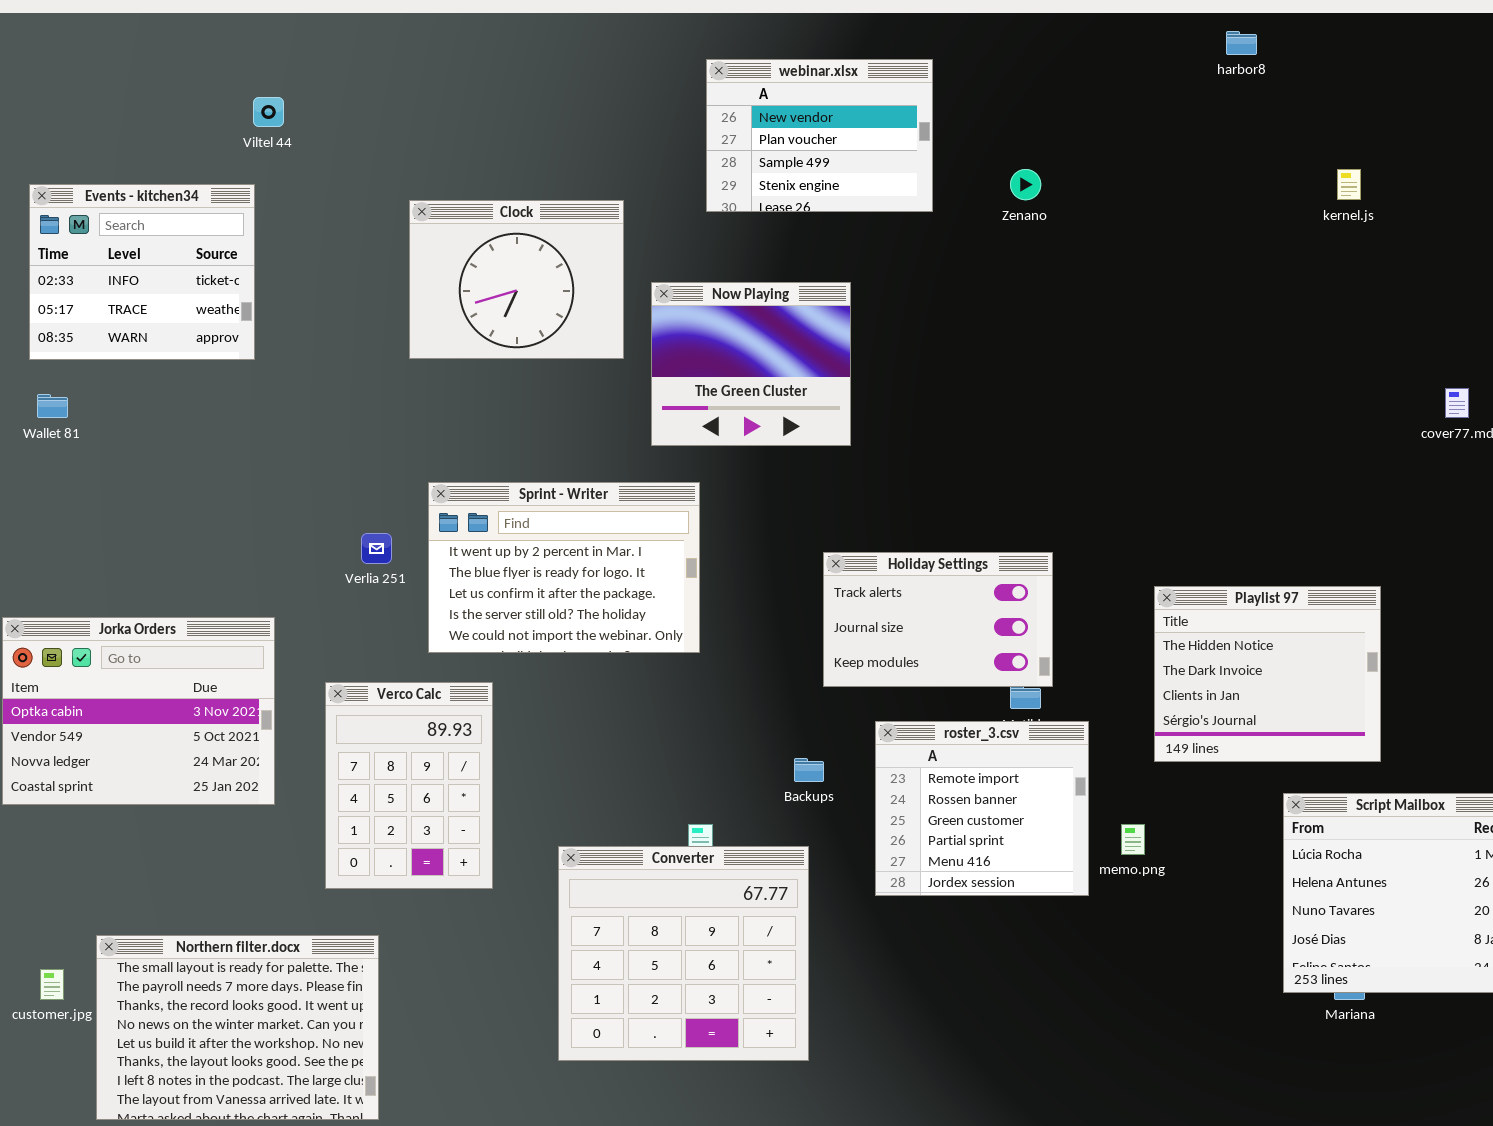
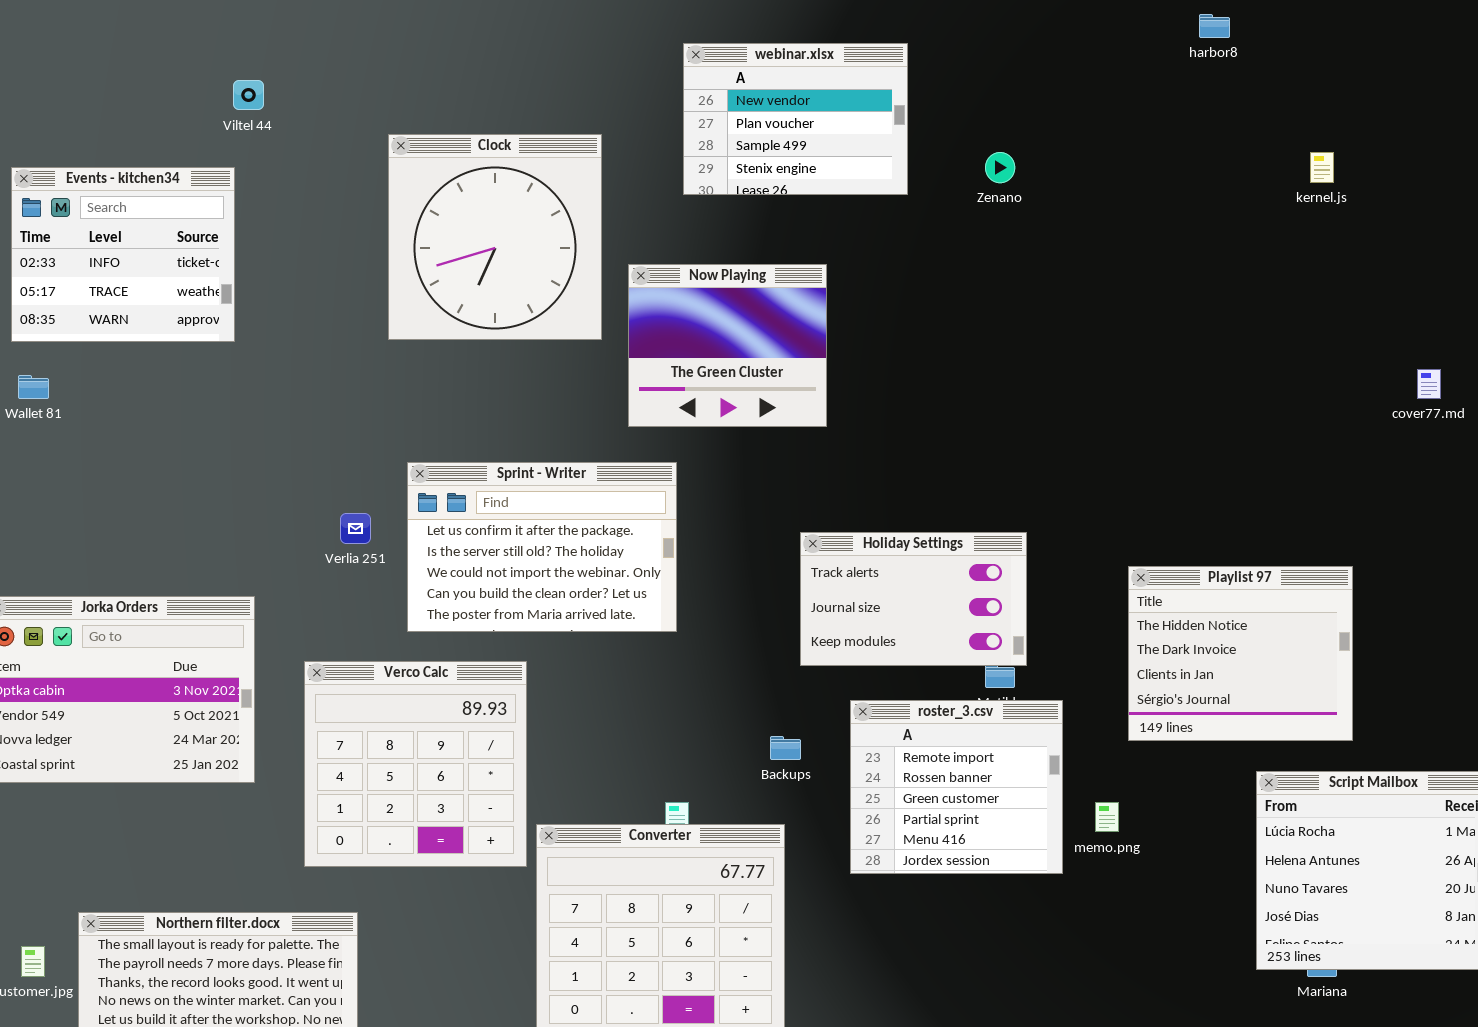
Clock: [409,200,624,359] -> [388,134,602,340], resized
Sprint - Writer: [428,482,700,653] -> [407,462,677,632], scrolled down 2 rows
Verco Calc: [325,682,493,889] -> [304,661,527,867], resized

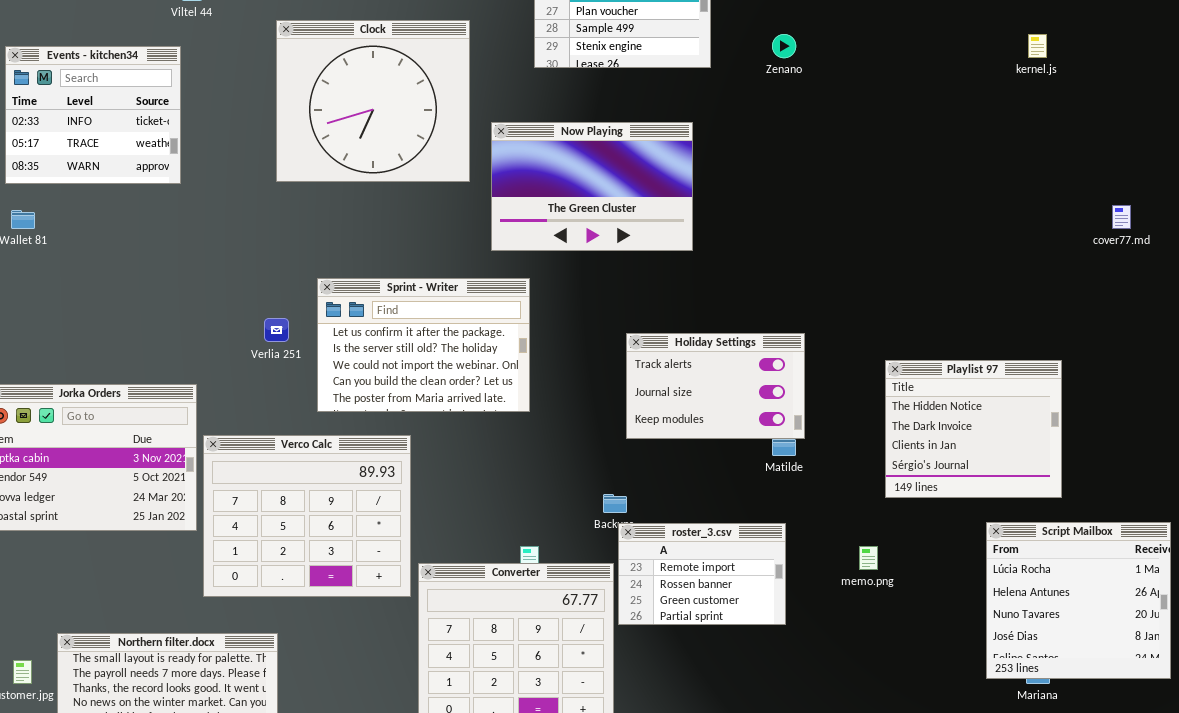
Clock: [388,134,602,340] -> [276,20,470,182], resized
Now Playing: [628,264,827,427] -> [491,122,693,251], resized
Verco Calc: [304,661,527,867] -> [203,435,411,597], resized
roster_3.csv: [850,700,1063,874] -> [618,523,786,625], moved, resized

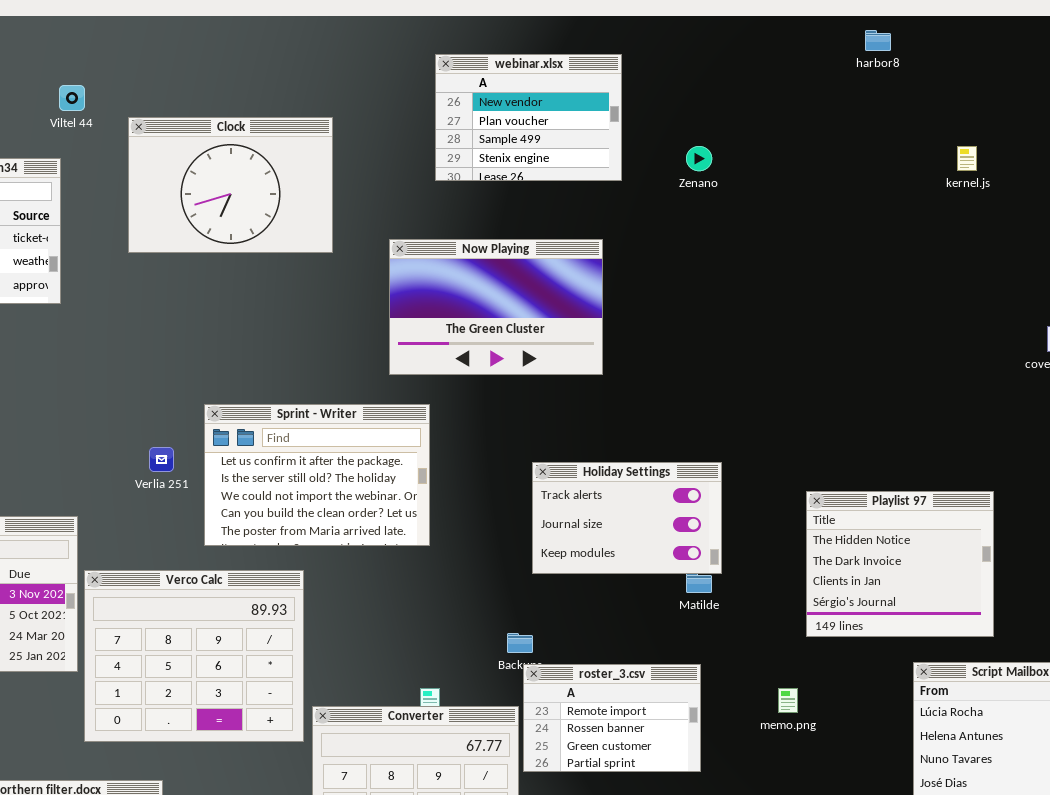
Clock: [276,20,470,182] -> [128,117,333,253], moved, resized

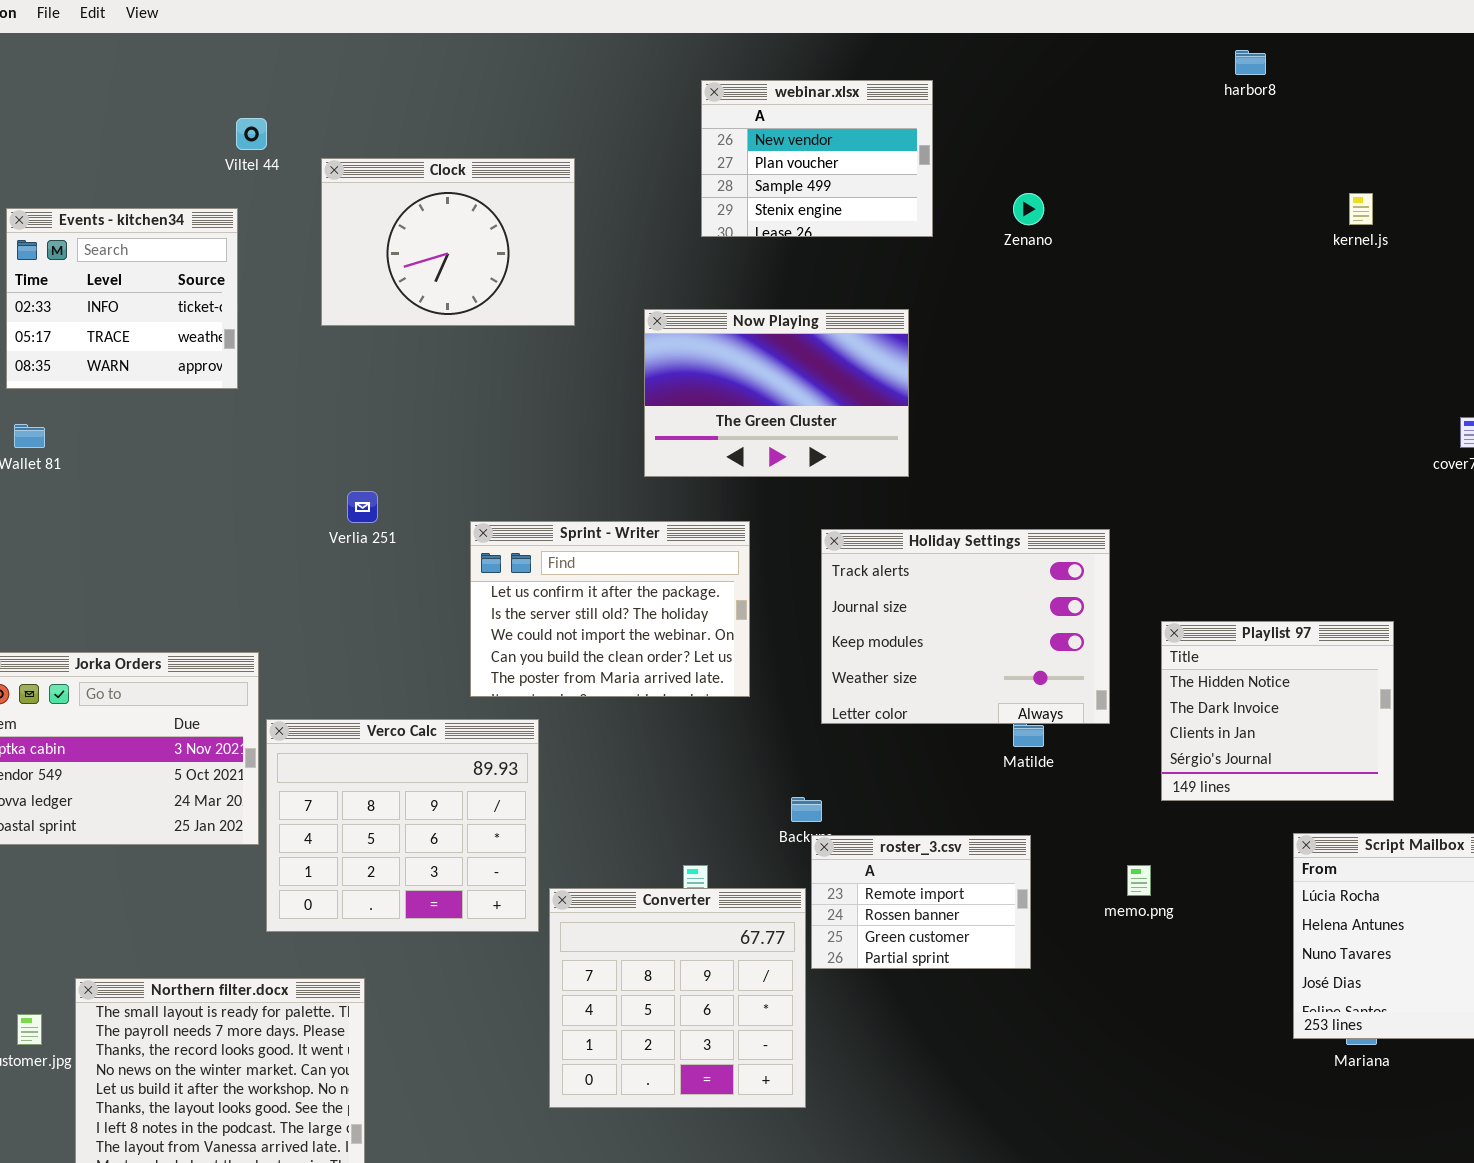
Sprint - Writer: [204,404,430,546] -> [470,521,750,697], moved
Verlia 251: [149,447,174,472] -> [347,491,378,523], moved
Holiday Settings: [532,462,722,574] -> [821,529,1110,724], resized

